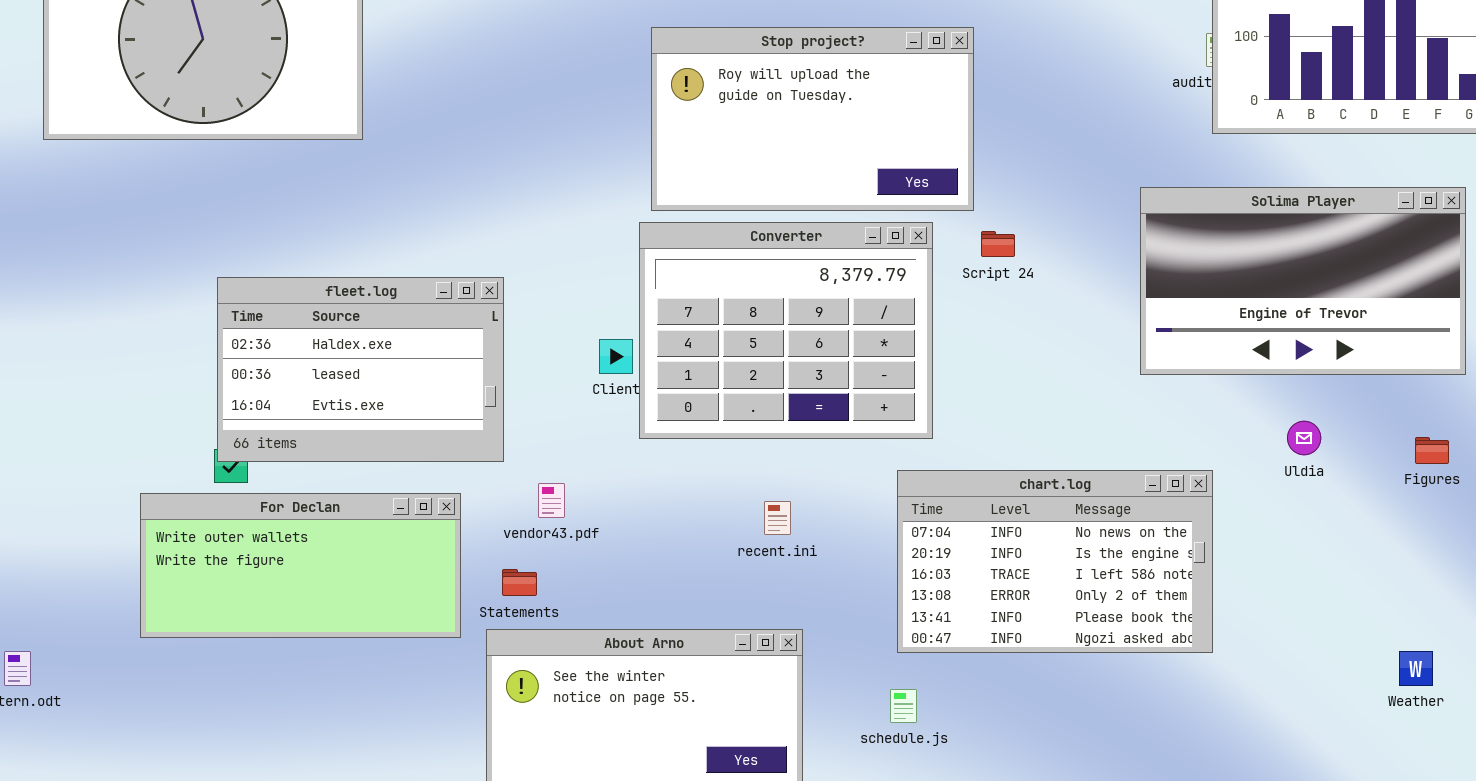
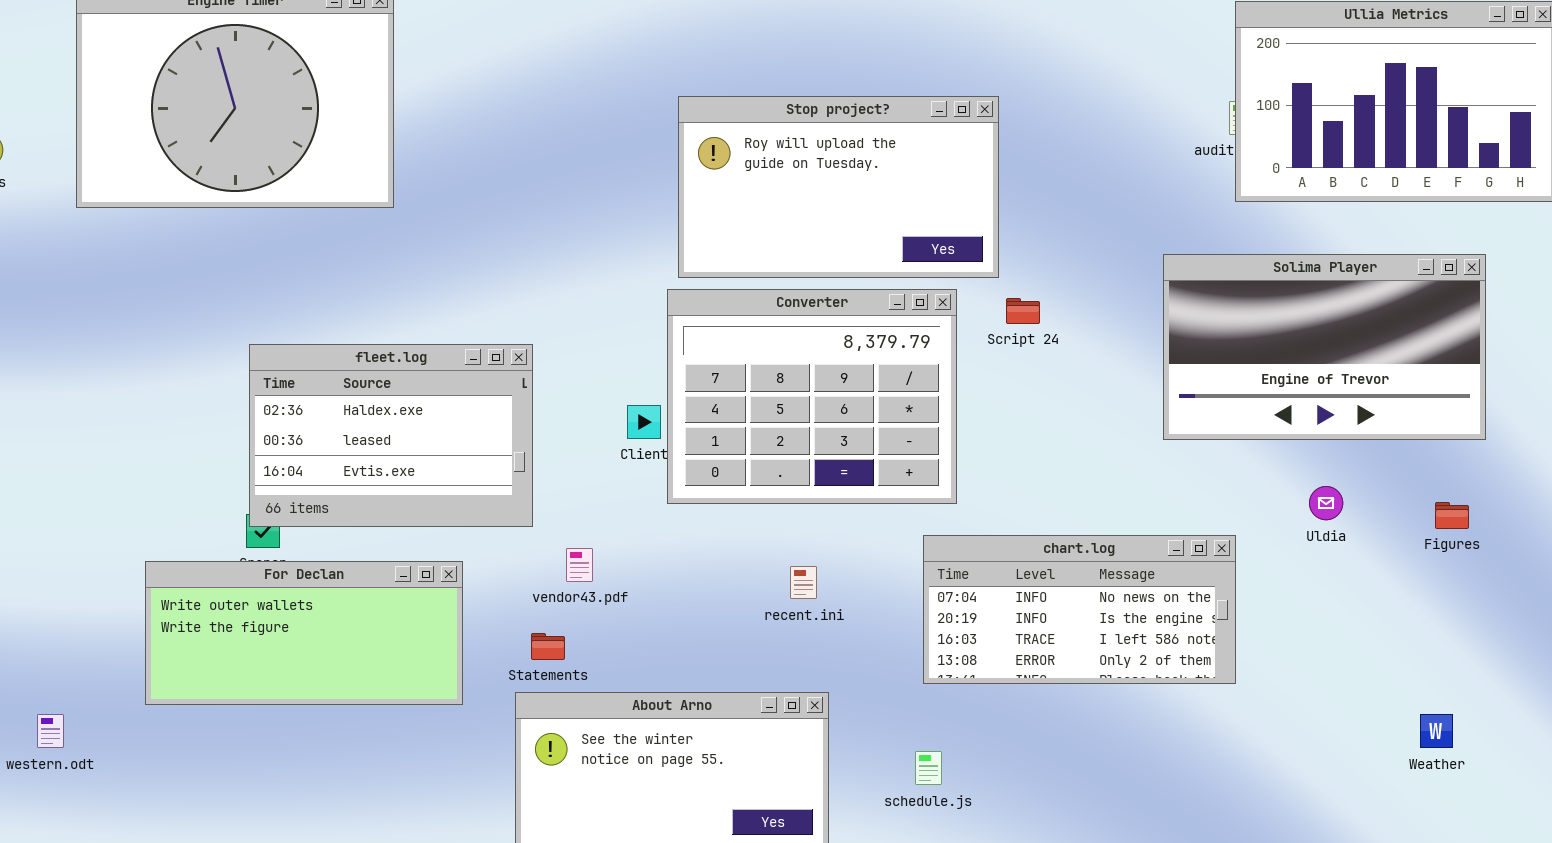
chart.log: [897,470,1213,653] -> [923,535,1236,684], resized
For Declan: [140,493,461,638] -> [145,561,463,705], moved

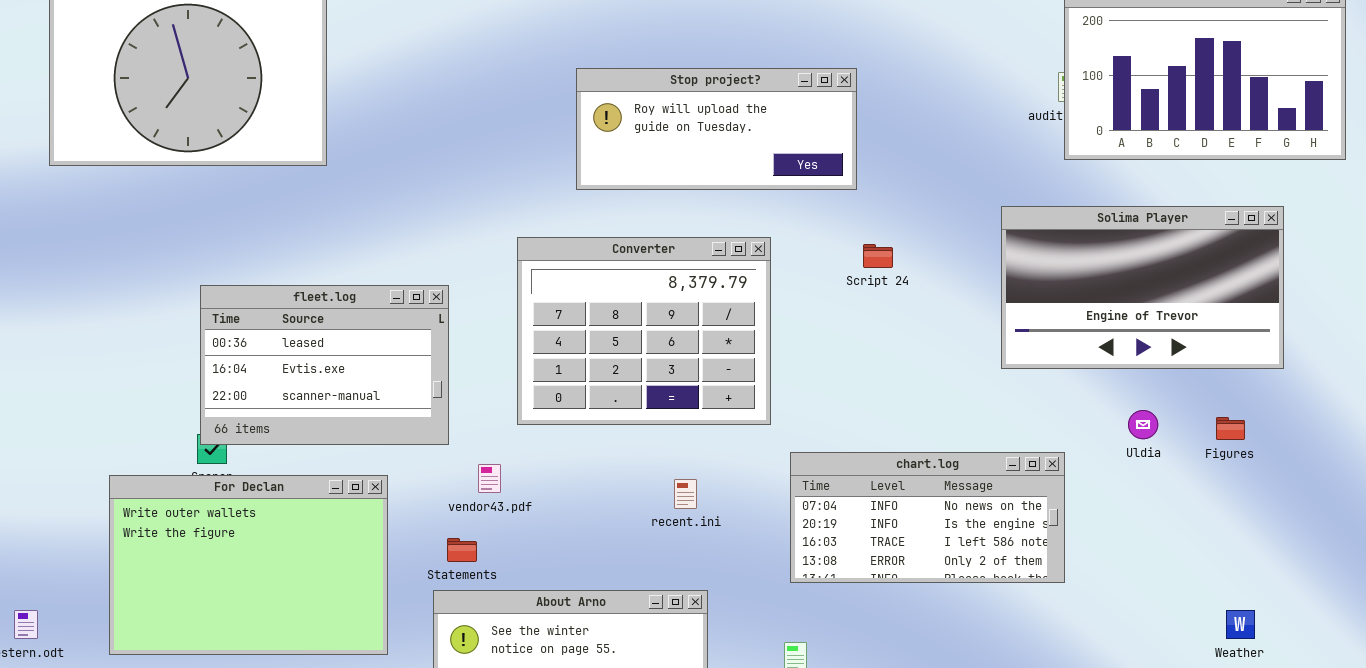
Stop project?: [678,96,999,278] -> [576,68,857,190], resized
Converter: [667,289,957,504] -> [517,237,771,425], moved
fleet.log: [249,344,533,527] -> [200,285,449,445], scrolled down 1 row
Figures: [1435,502,1469,529] -> [1216,417,1245,440], moved
For Declan: [145,561,463,705] -> [109,475,388,655], resized

